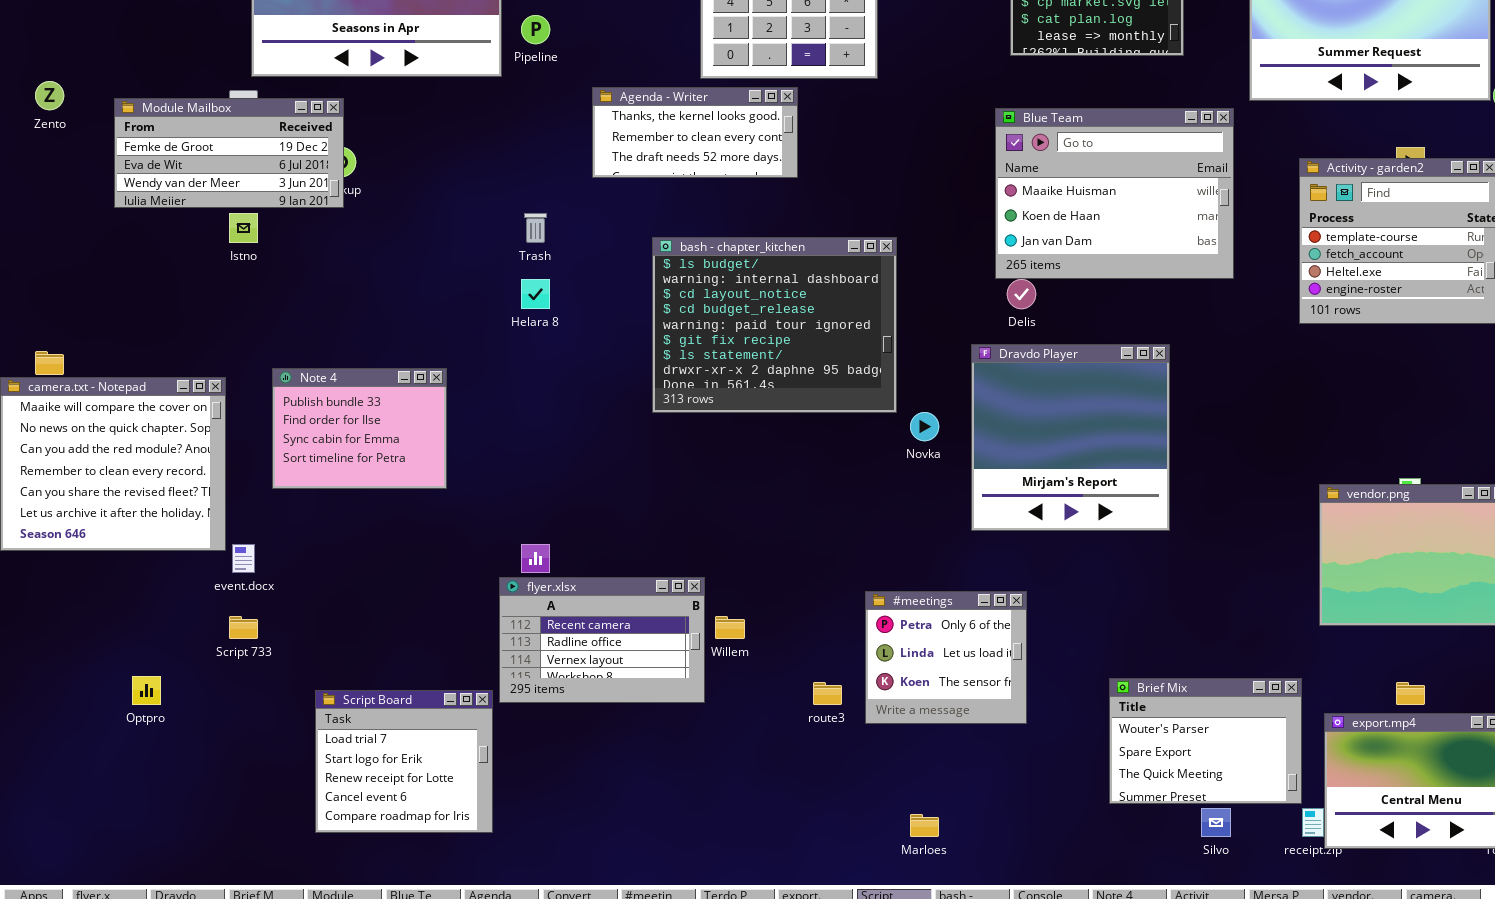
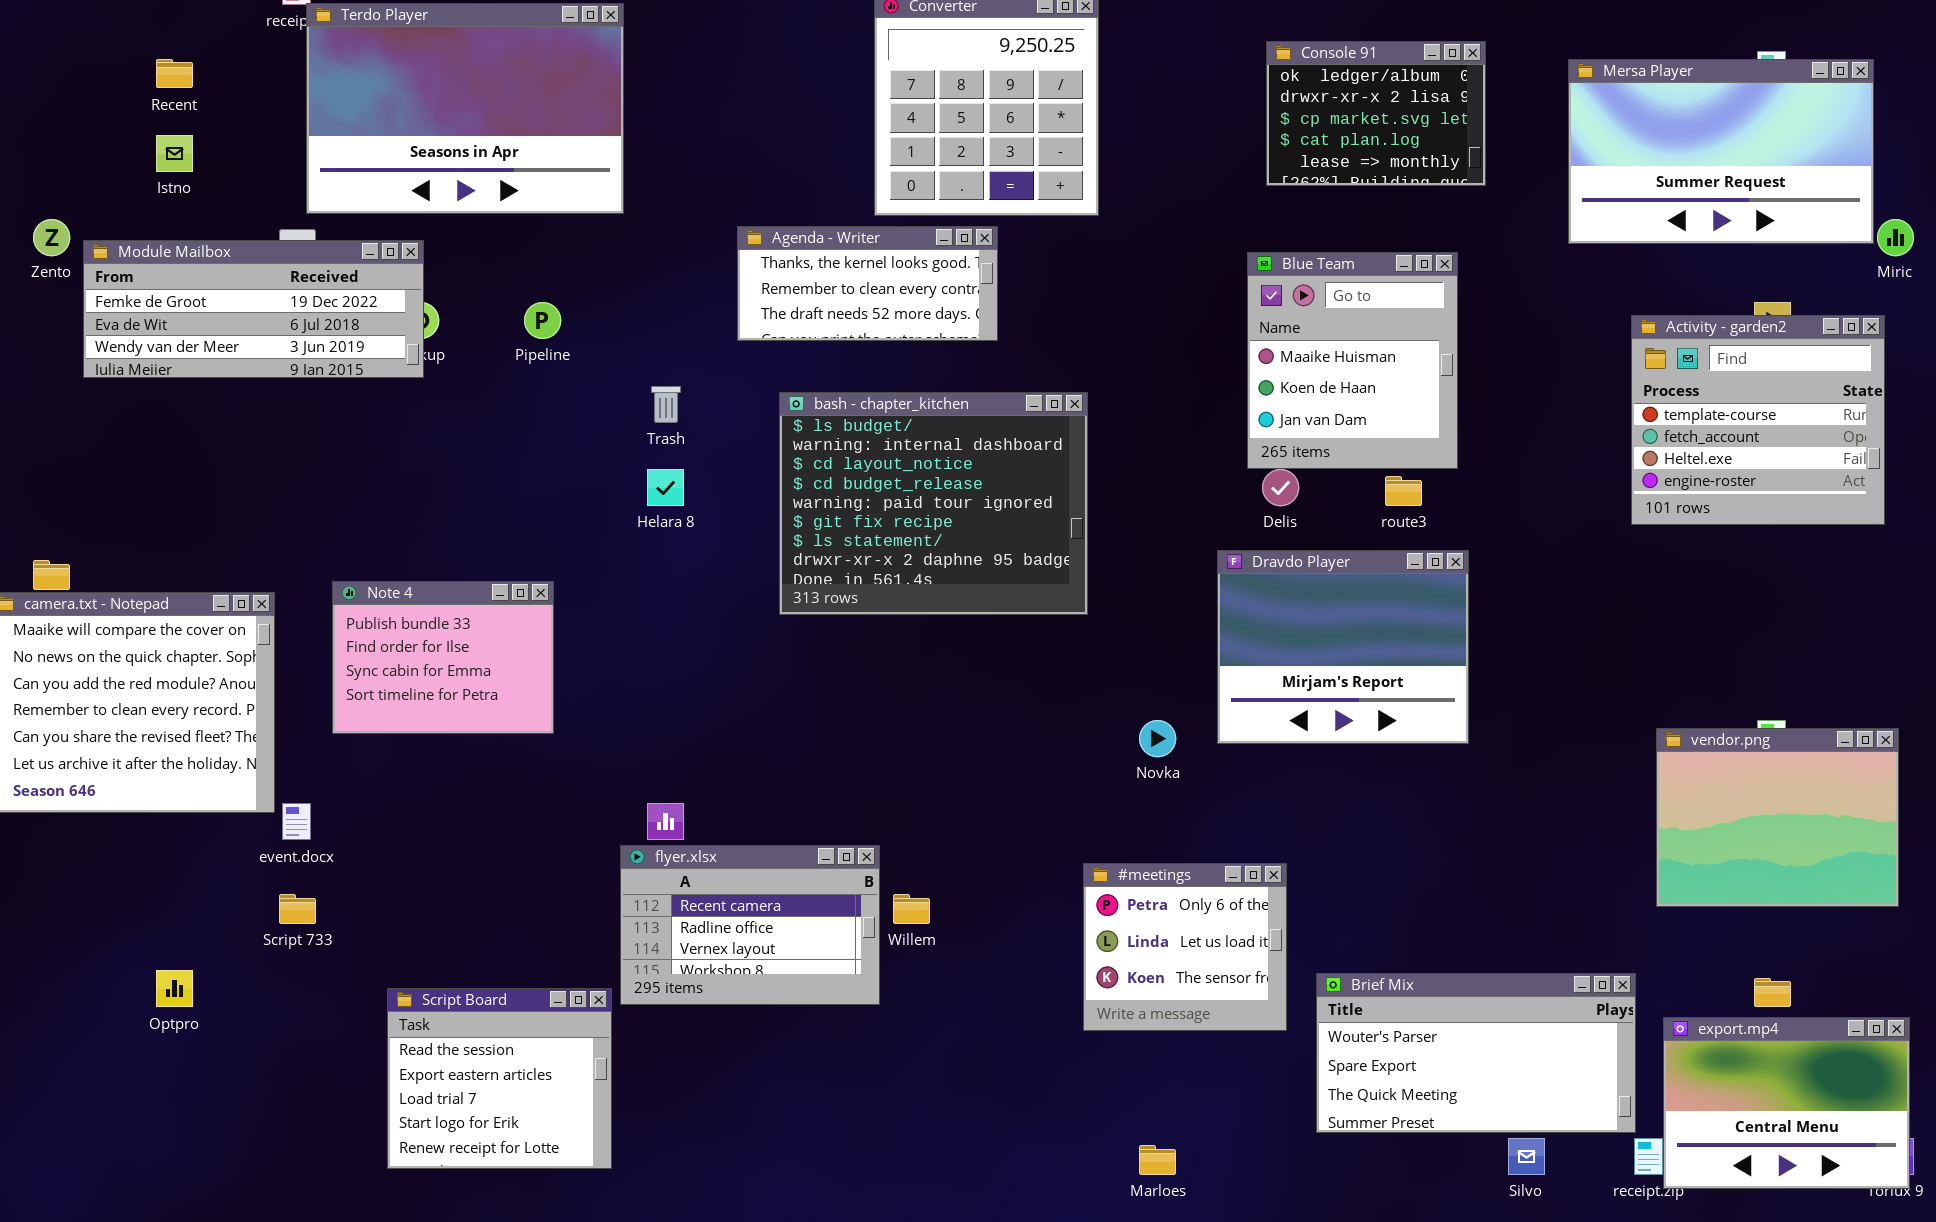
Pipeline: [521,15,550,44] -> [524,302,561,339], moved
Module Mailbox: [114,98,344,208] -> [83,240,424,378], resized
Blue Team: [995,108,1234,279] -> [1247,252,1458,469], resized
Istno: [229,213,258,243] -> [156,135,193,172], moved
bash - chapter_kitchen: [652,237,897,413] -> [779,392,1088,615], moved
Dravdo Player: [971,344,1170,531] -> [1217,550,1469,744], resized
Novka: [910,412,939,441] -> [1139,720,1176,757], moved
Brief Mix: [1109,678,1302,804] -> [1316,973,1636,1133], resized
route3: [813,682,842,705] -> [1385,476,1422,506], moved
Script Board: [315,690,493,833] -> [387,988,612,1169], scrolled up 2 rows

